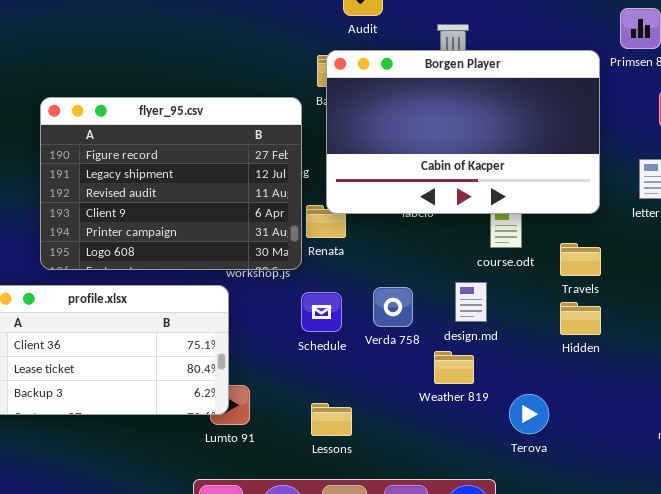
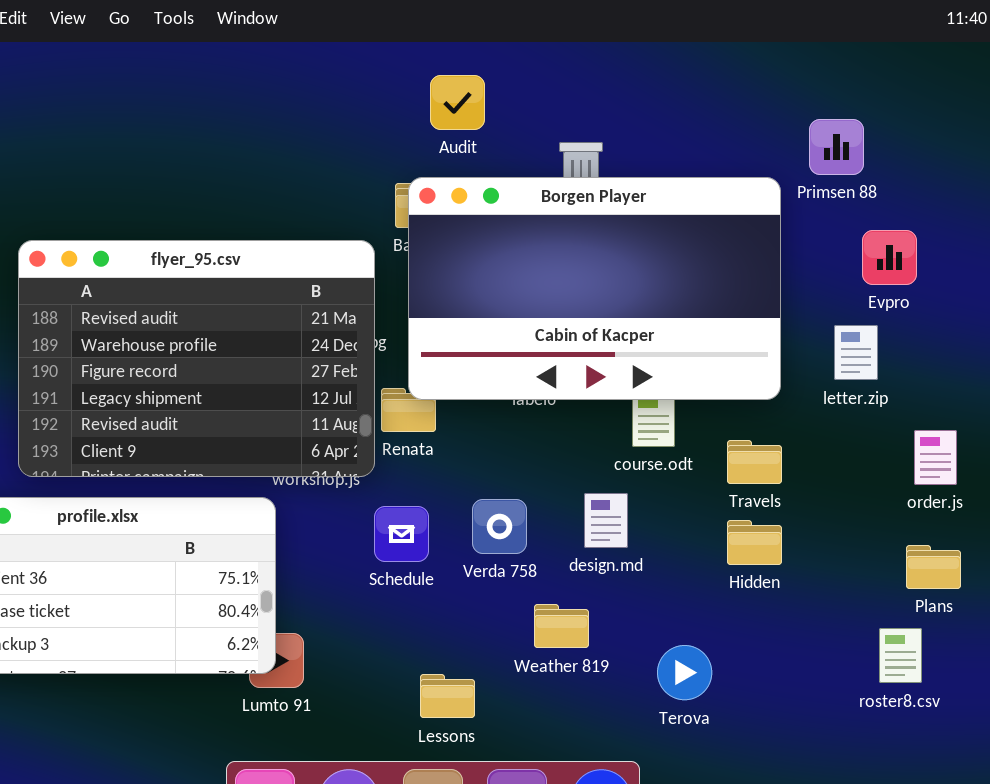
flyer_95.csv: [40,97,302,270] -> [18,240,375,477], scrolled up 2 rows
Weather 819: [434,351,474,384] -> [534,604,589,648], moved
Lessons: [311,403,352,436] -> [420,674,475,718], moved

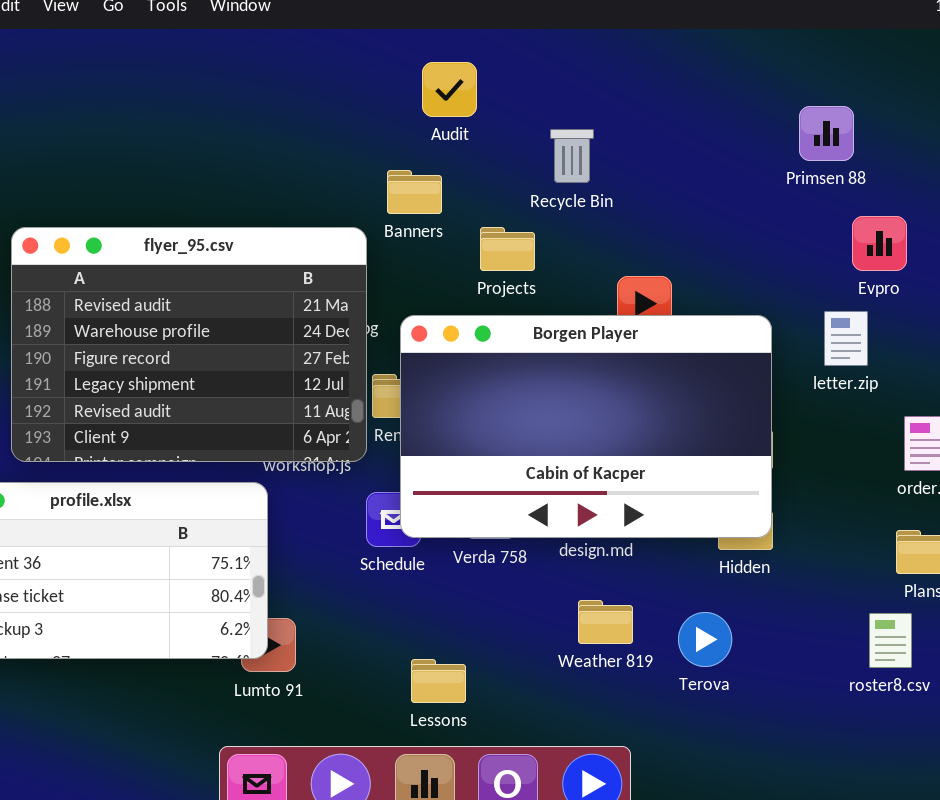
Borgen Player: [408,177,781,400] -> [400,315,772,538], moved
Weather 819: [534,604,589,648] -> [578,600,633,644], moved
Terova: [657,645,712,700] -> [678,612,732,667], moved

